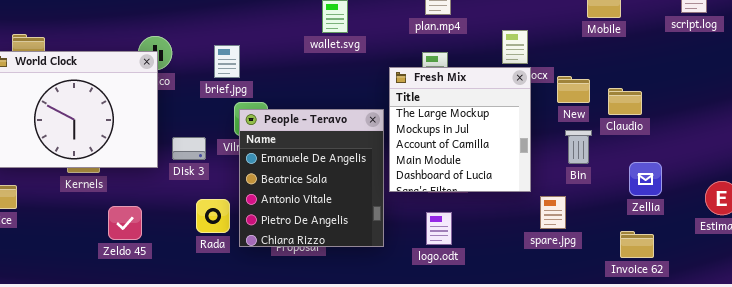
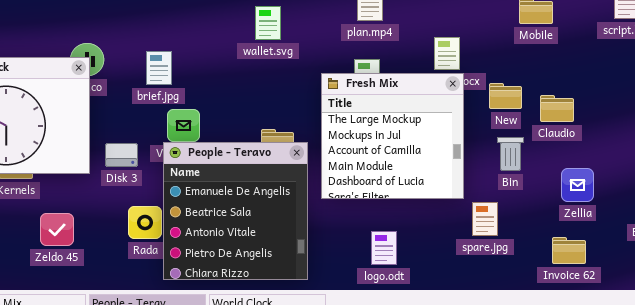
People - Teravo: [239,109,384,247] -> [163,142,308,280], moved
logo.odt: [426,212,452,245] -> [371,231,397,265], moved

